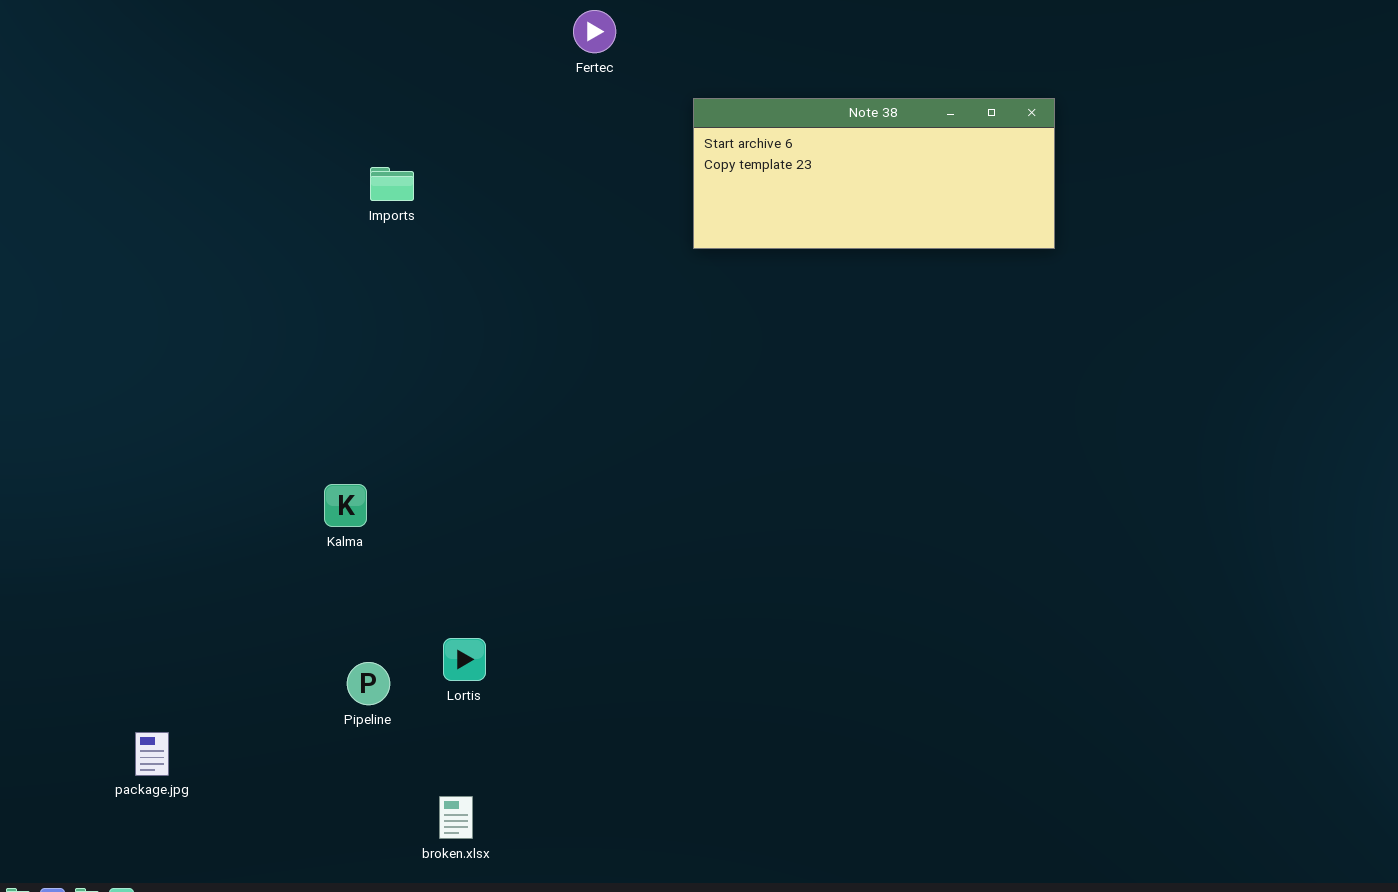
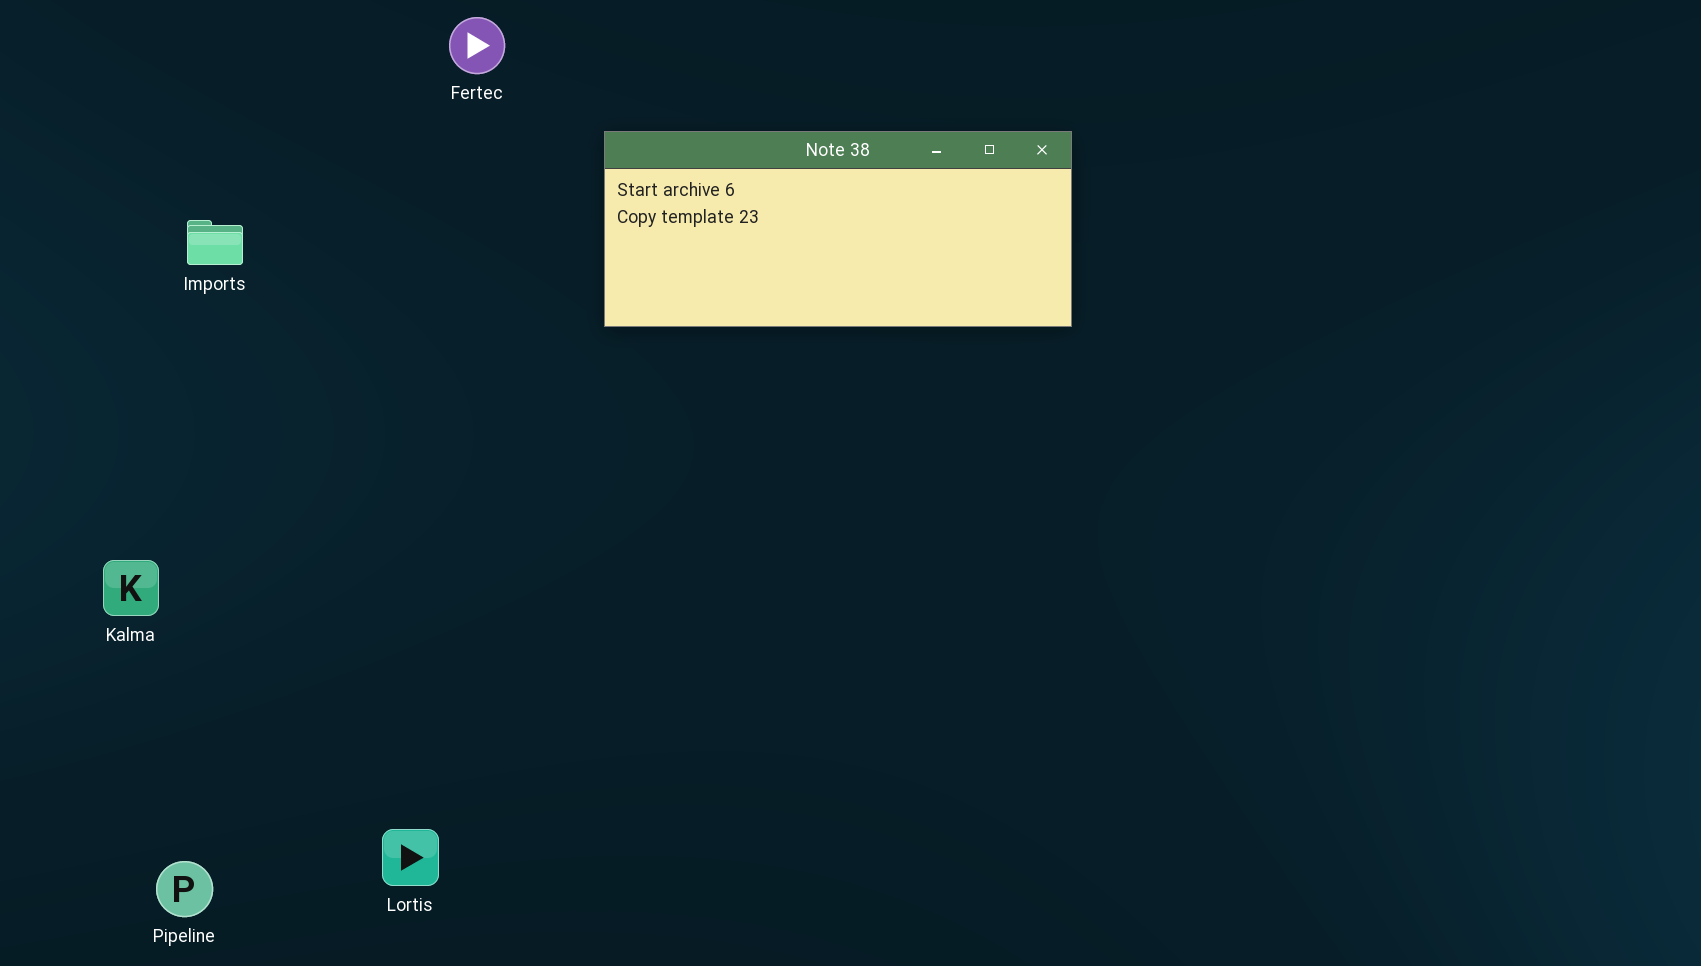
Kalma: [324,484,367,527] -> [103,560,159,616], moved
Lortis: [443,638,486,681] -> [382,829,439,886], moved

